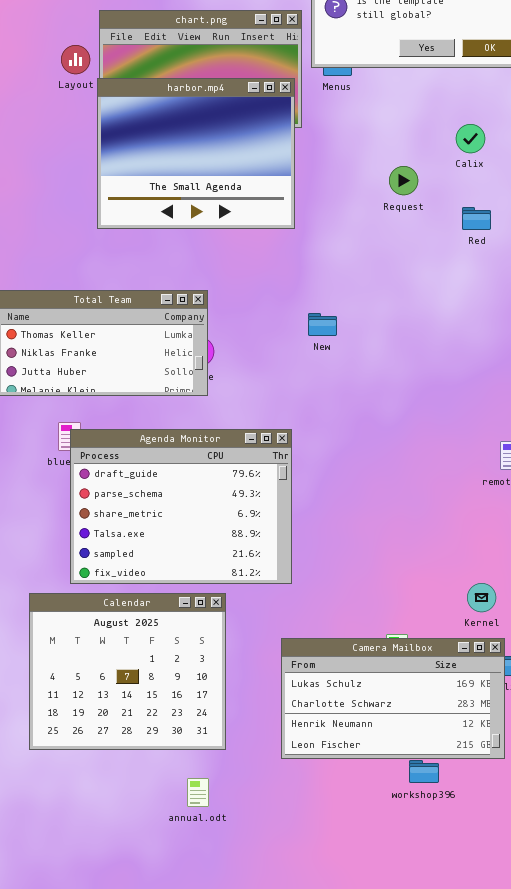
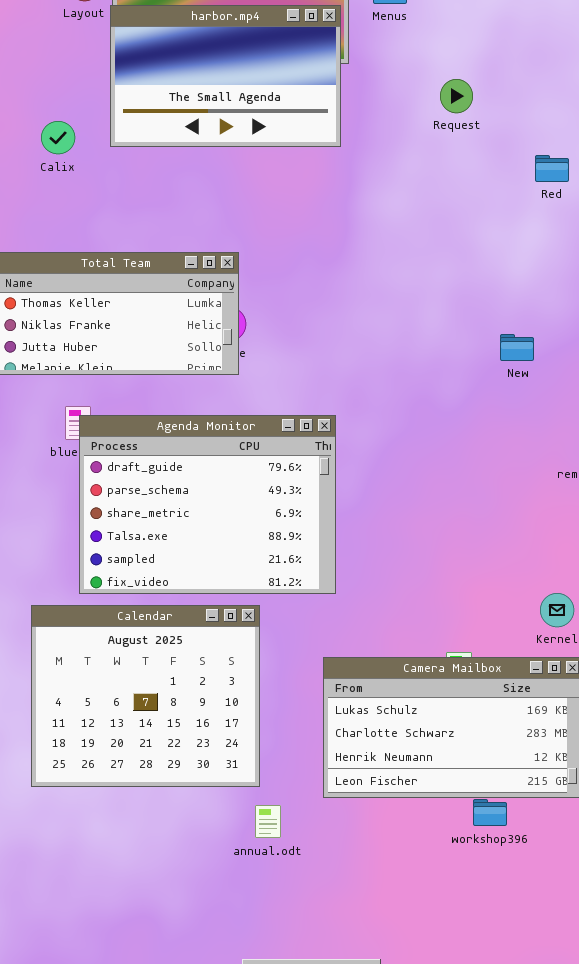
harbor.mp4: [97,78,295,229] -> [110,5,341,147], resized
Calix: [456,124,485,153] -> [41,121,75,154], moved
Request: [389,166,418,195] -> [440,79,473,113], moved
New: [308,313,337,336] -> [500,334,534,361], moved
annual.odt: [187,778,209,807] -> [255,805,281,838], moved

